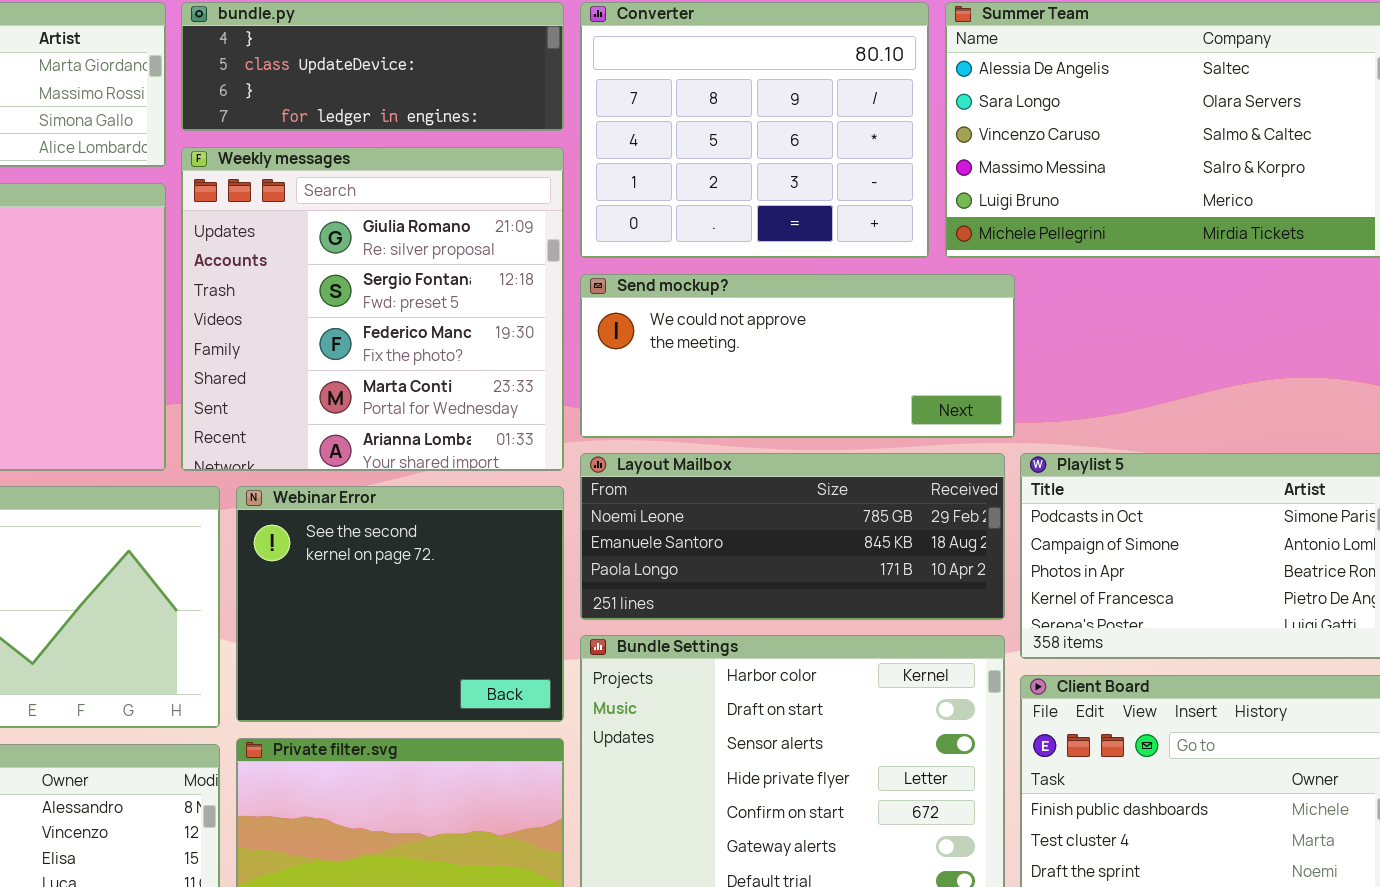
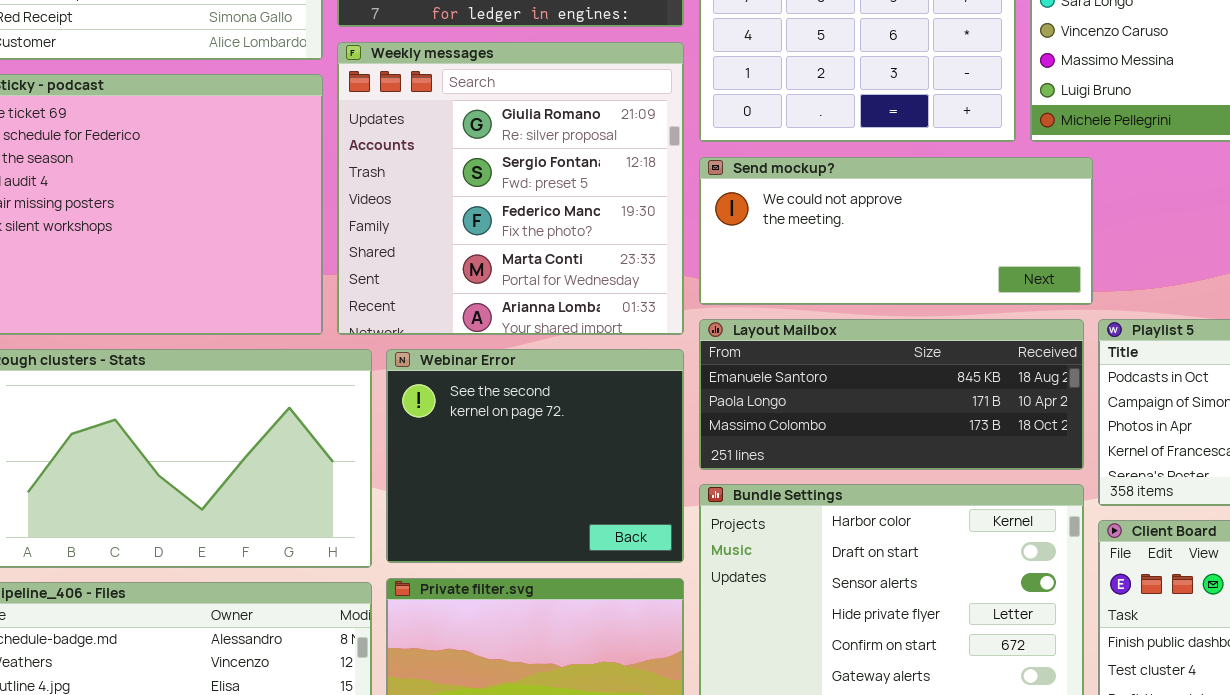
Layout Mailbox: [580,453,1005,620] -> [699,319,1084,470], scrolled down 1 row

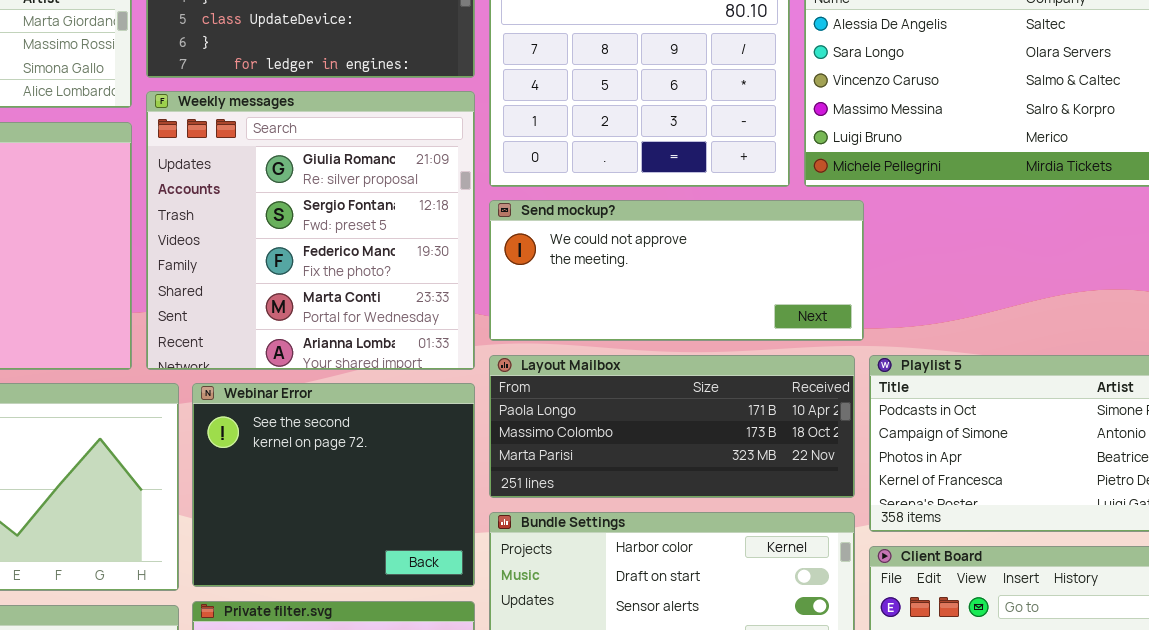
Layout Mailbox: [699,319,1084,470] -> [489,355,855,498], scrolled down 1 row

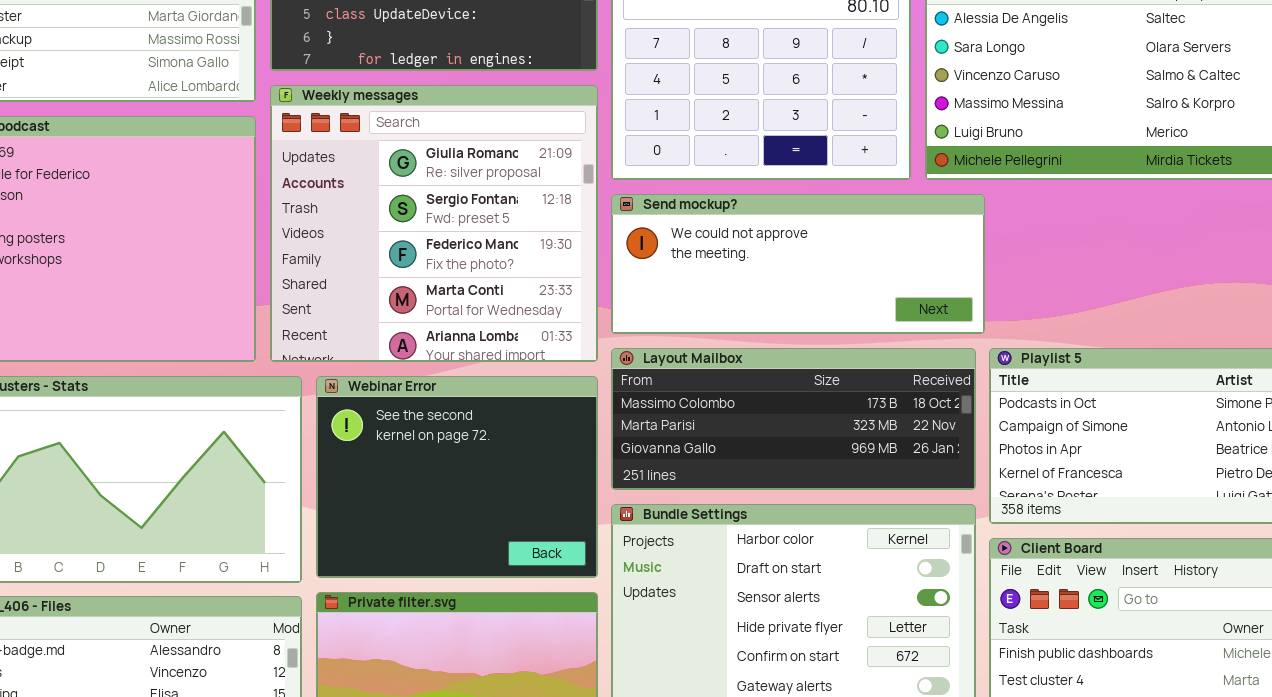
Layout Mailbox: [489,355,855,498] -> [611,348,976,490], scrolled down 1 row

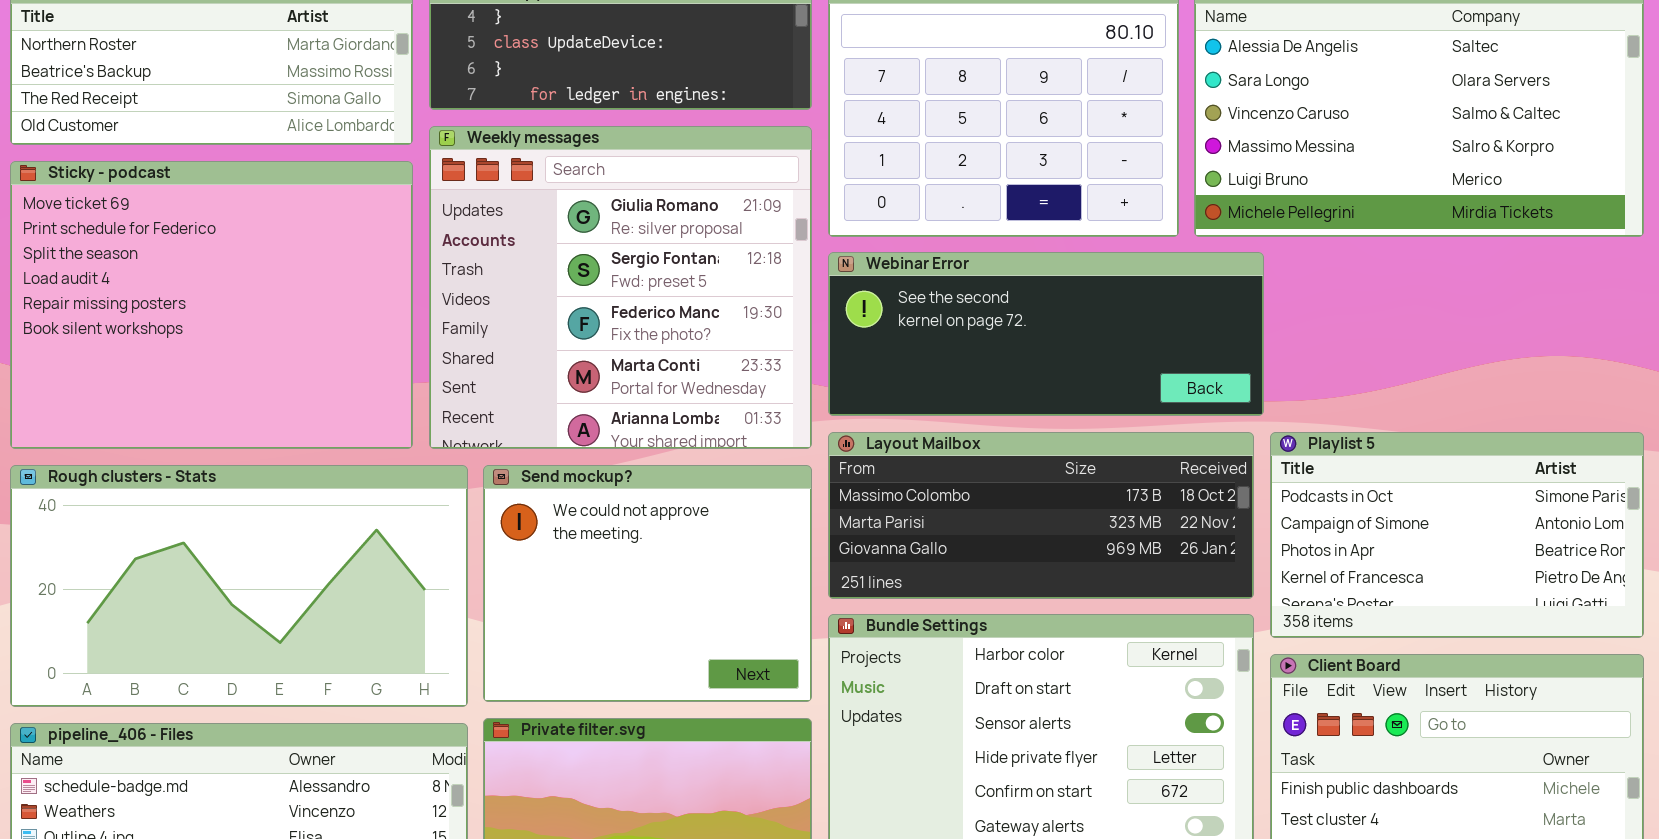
Send mockup?: [611,194,985,334] -> [483,465,812,702], moved, resized
Webinar Error: [316,376,598,578] -> [828,252,1264,416], moved, resized

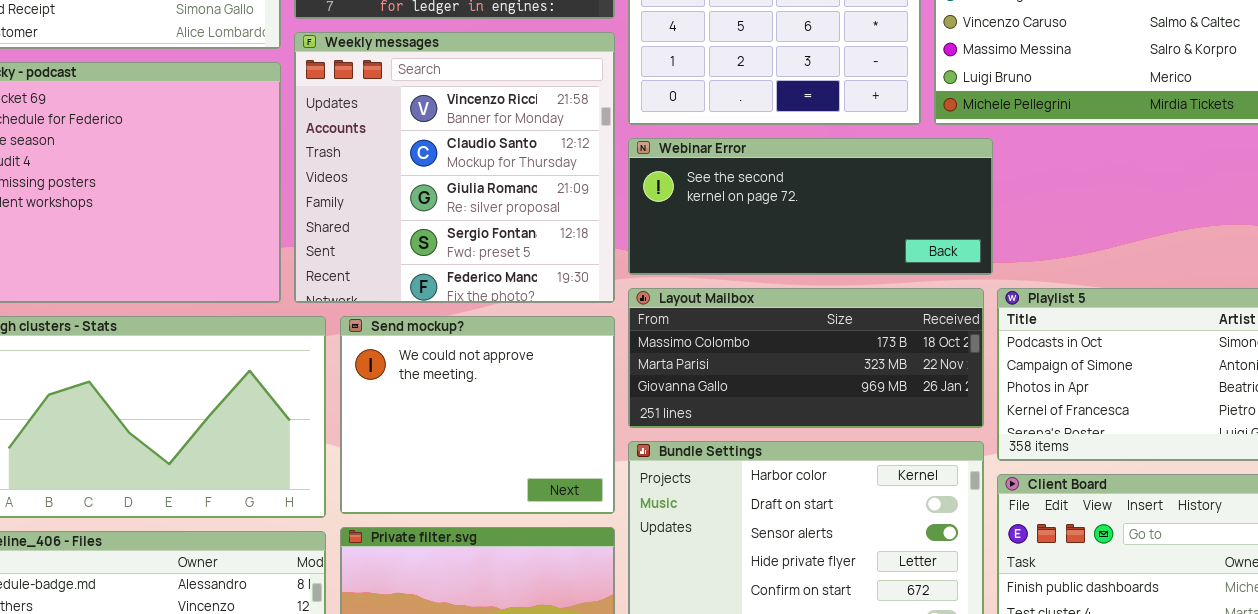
Weekly messages: [429,126,812,449] -> [294,32,615,303], scrolled up 2 rows

